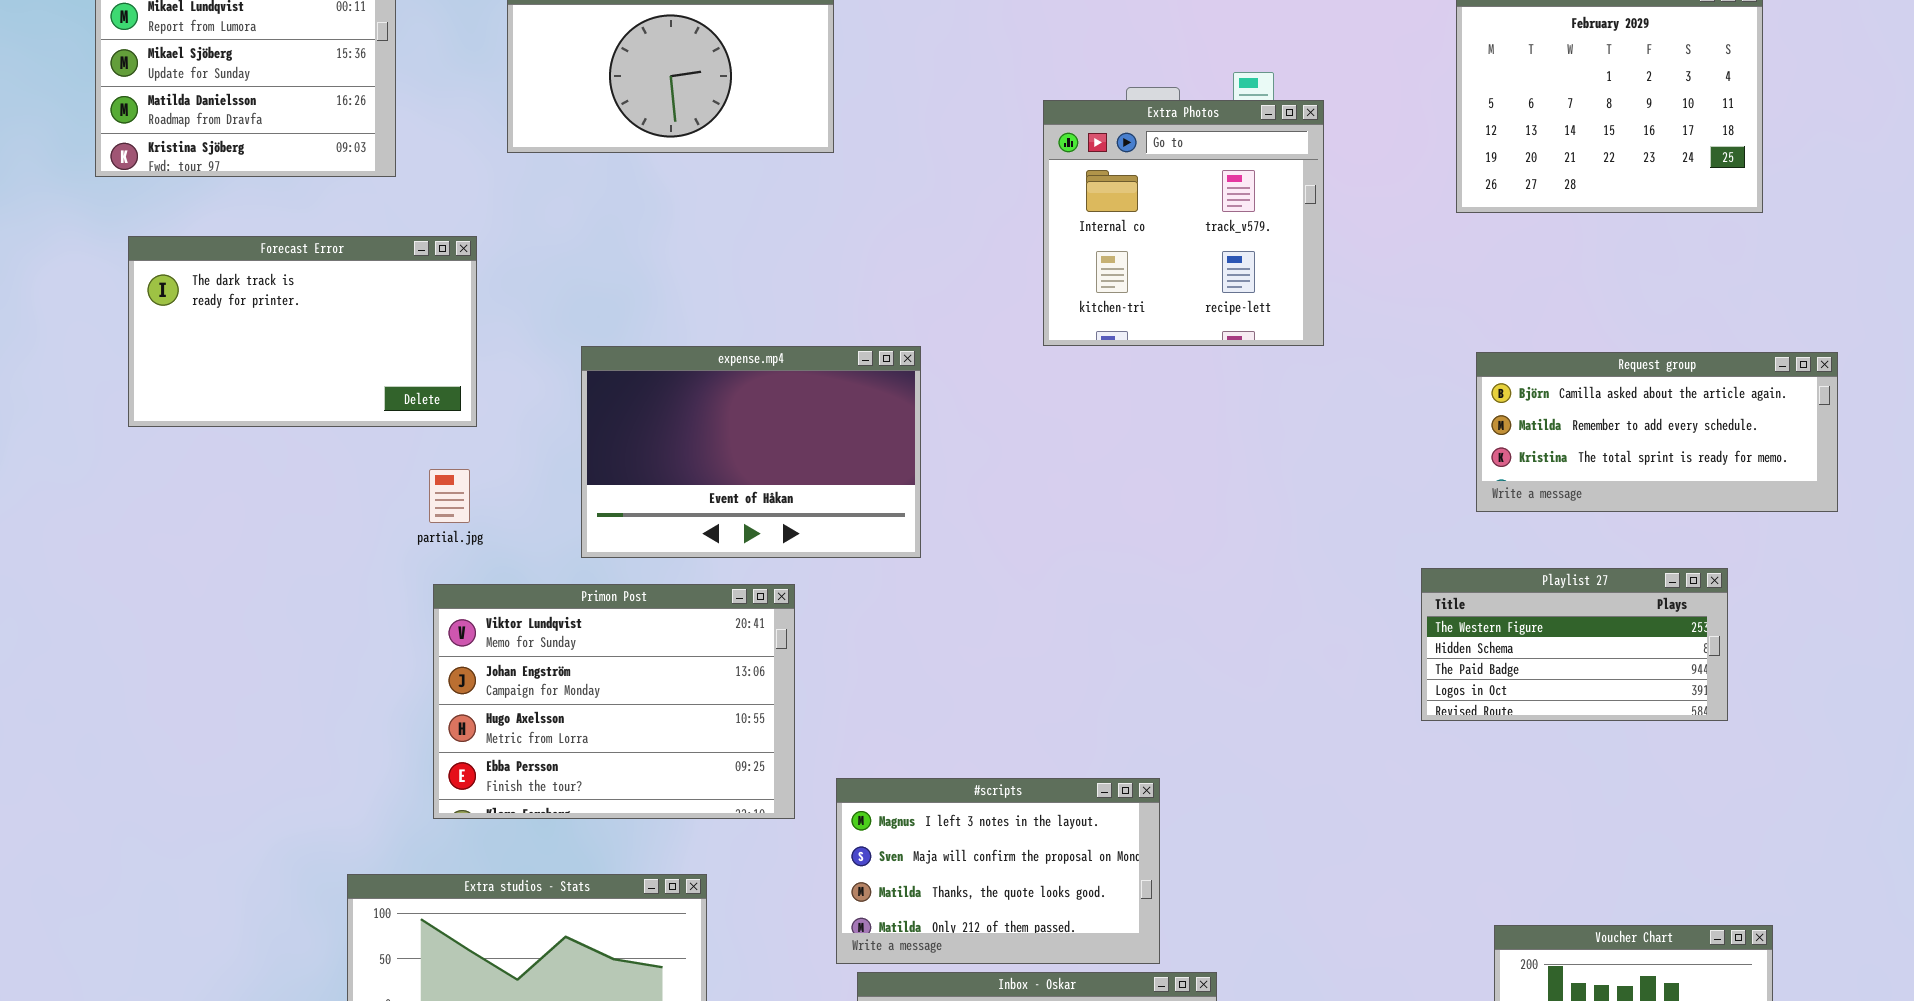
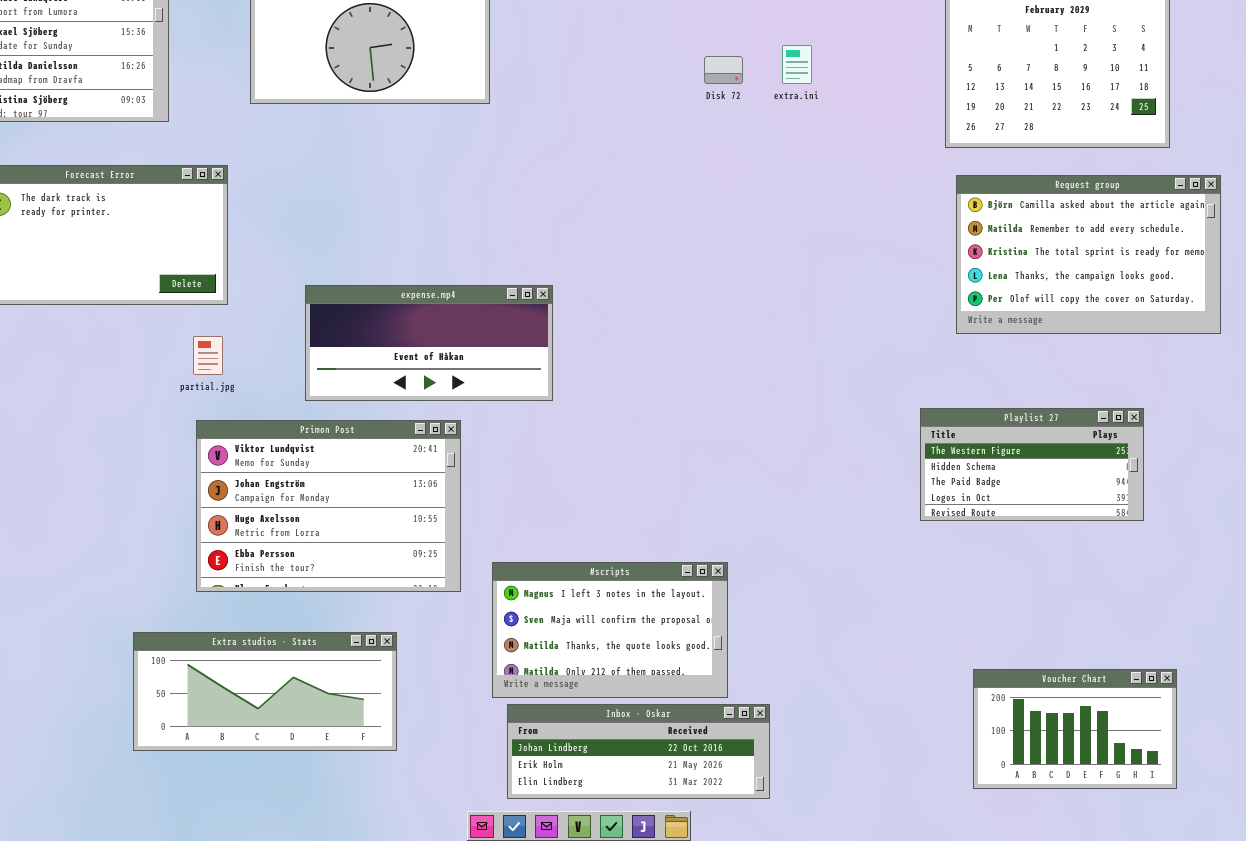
Extra Photos: [1043,100,1324,346] -> none, closed
expense.mp4: [581,346,921,558] -> [305,285,553,401], resized
Request group: [1476,352,1838,512] -> [956,175,1221,334], moved, resized

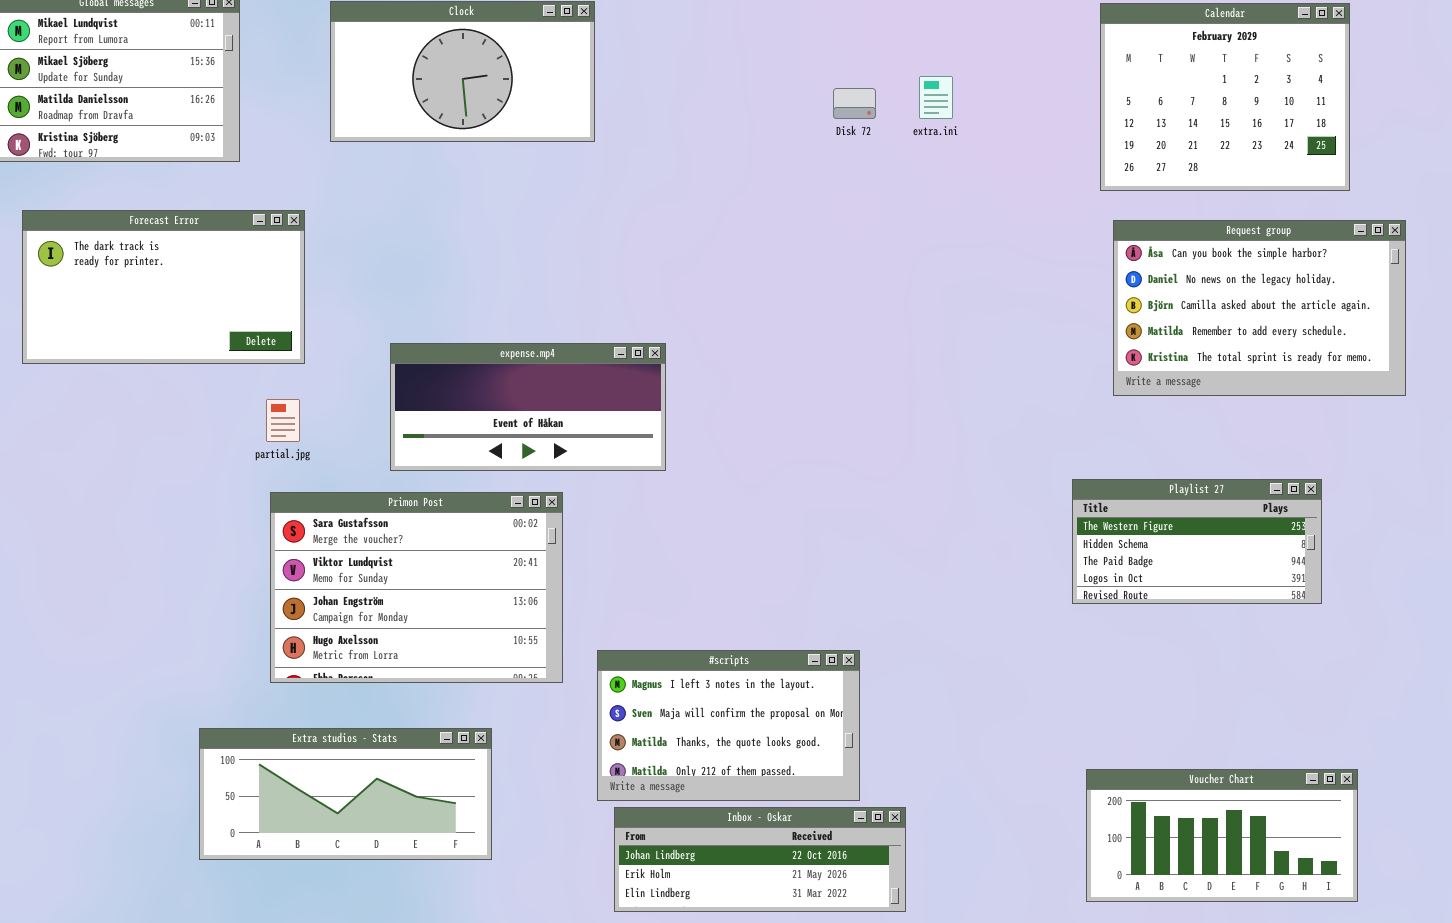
Request group: [956,175,1221,334] -> [1113,220,1406,396], scrolled up 2 rows
Primon Post: [196,420,461,592] -> [270,492,563,683], scrolled up 1 row
Voucher Chart: [973,669,1177,789] -> [1086,769,1358,902], resized

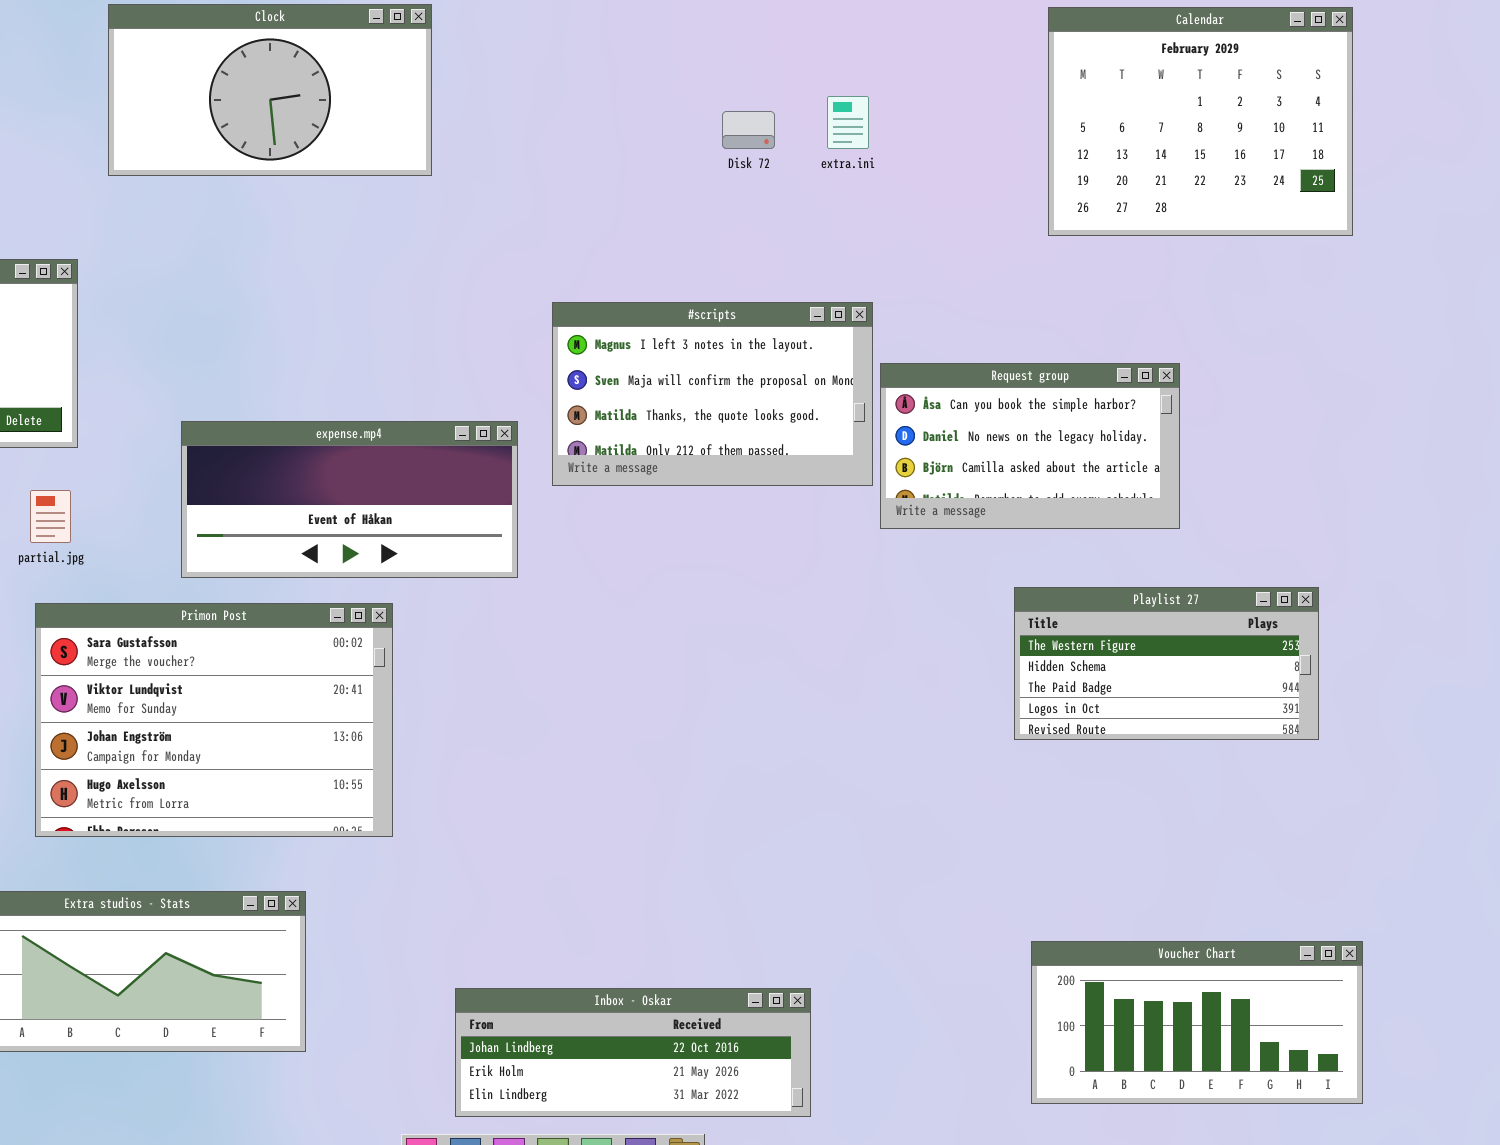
Request group: [1113,220,1406,396] -> [880,363,1180,529], moved, resized
#scripts: [597,650,860,801] -> [552,302,873,486], moved

